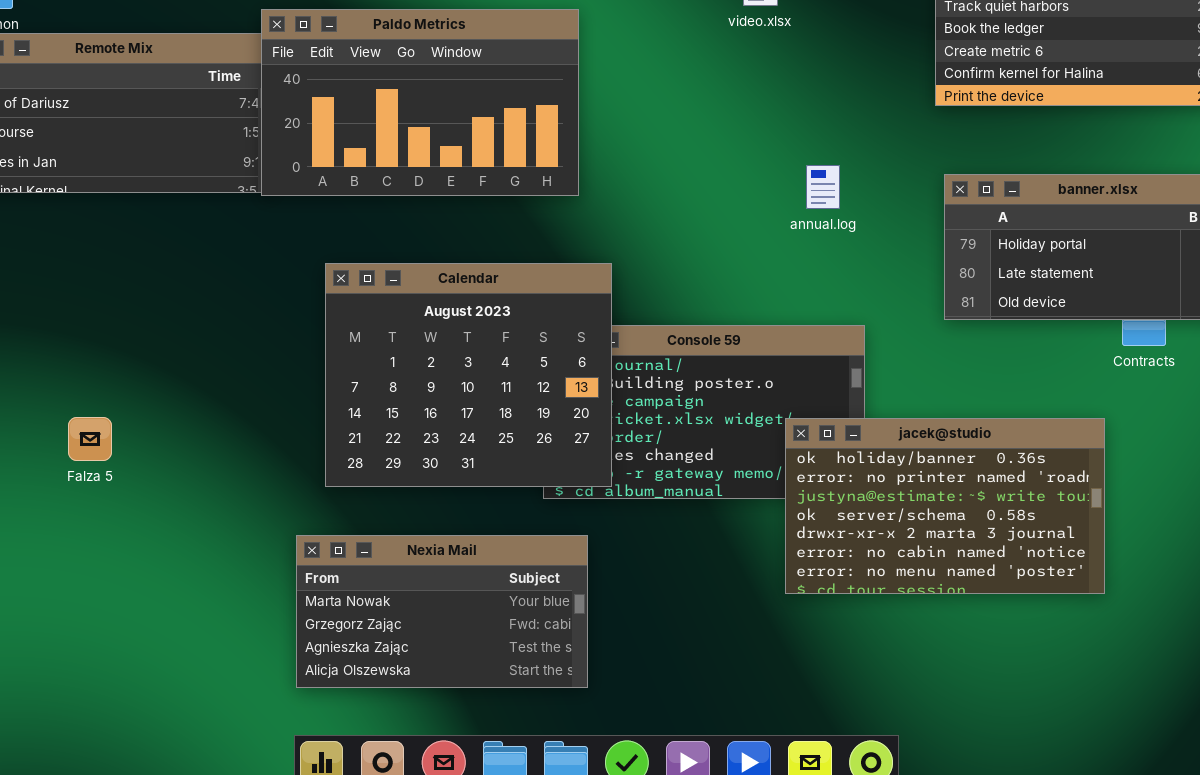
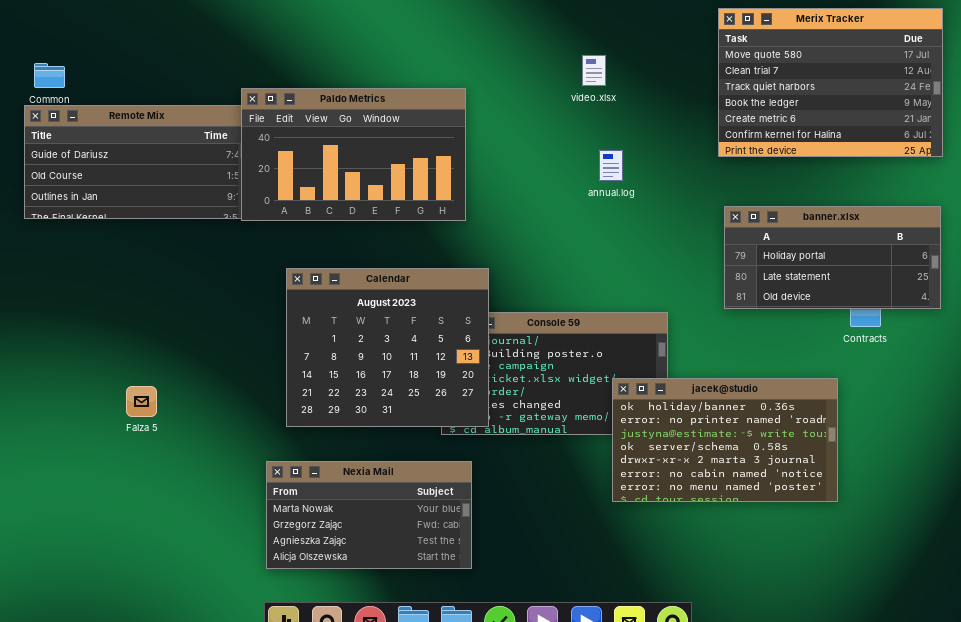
annual.log: [806,165,840,209] -> [599,150,623,181], moved
Falza 5: [68,417,112,461] -> [126,386,157,417], moved

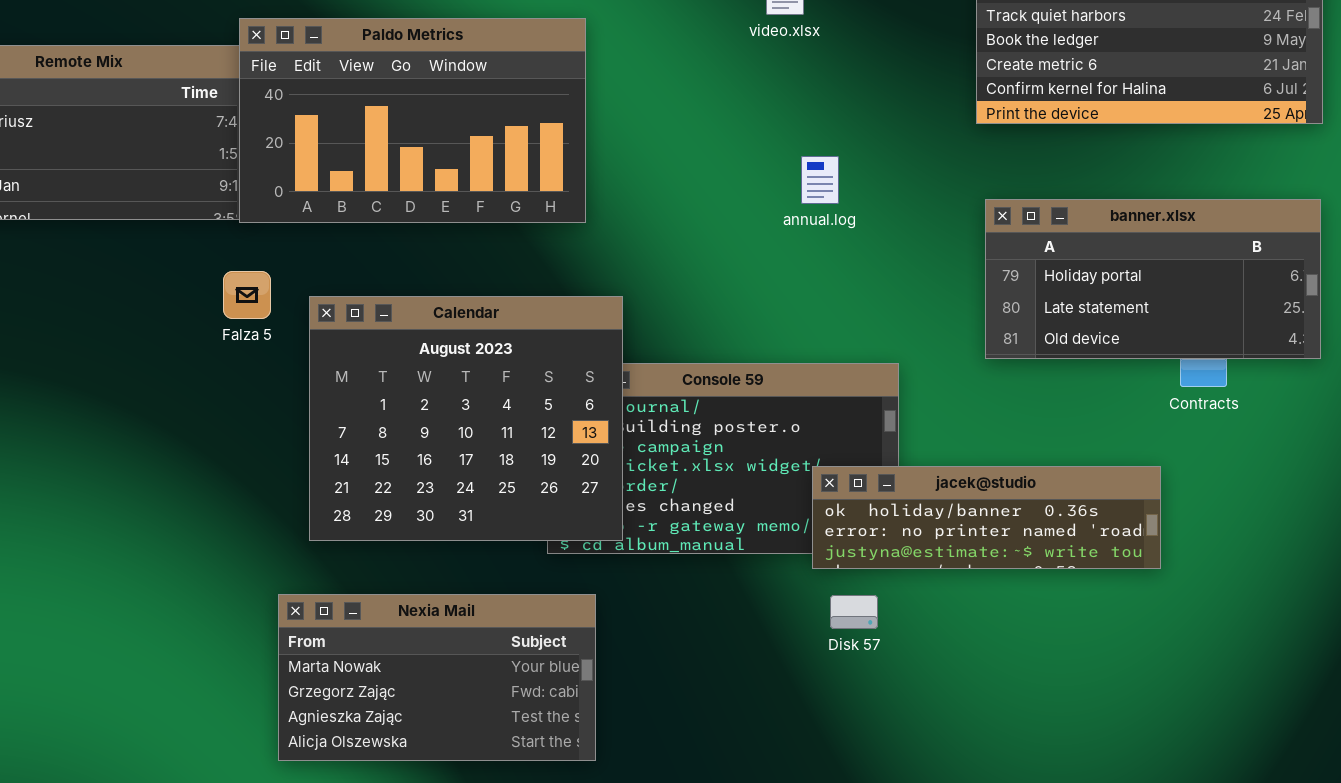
annual.log: [599,150,623,181] -> [801,156,839,204], moved
jacek@studio: [612,378,838,502] -> [812,466,1161,569], resized
Falza 5: [126,386,157,417] -> [223,271,271,319], moved

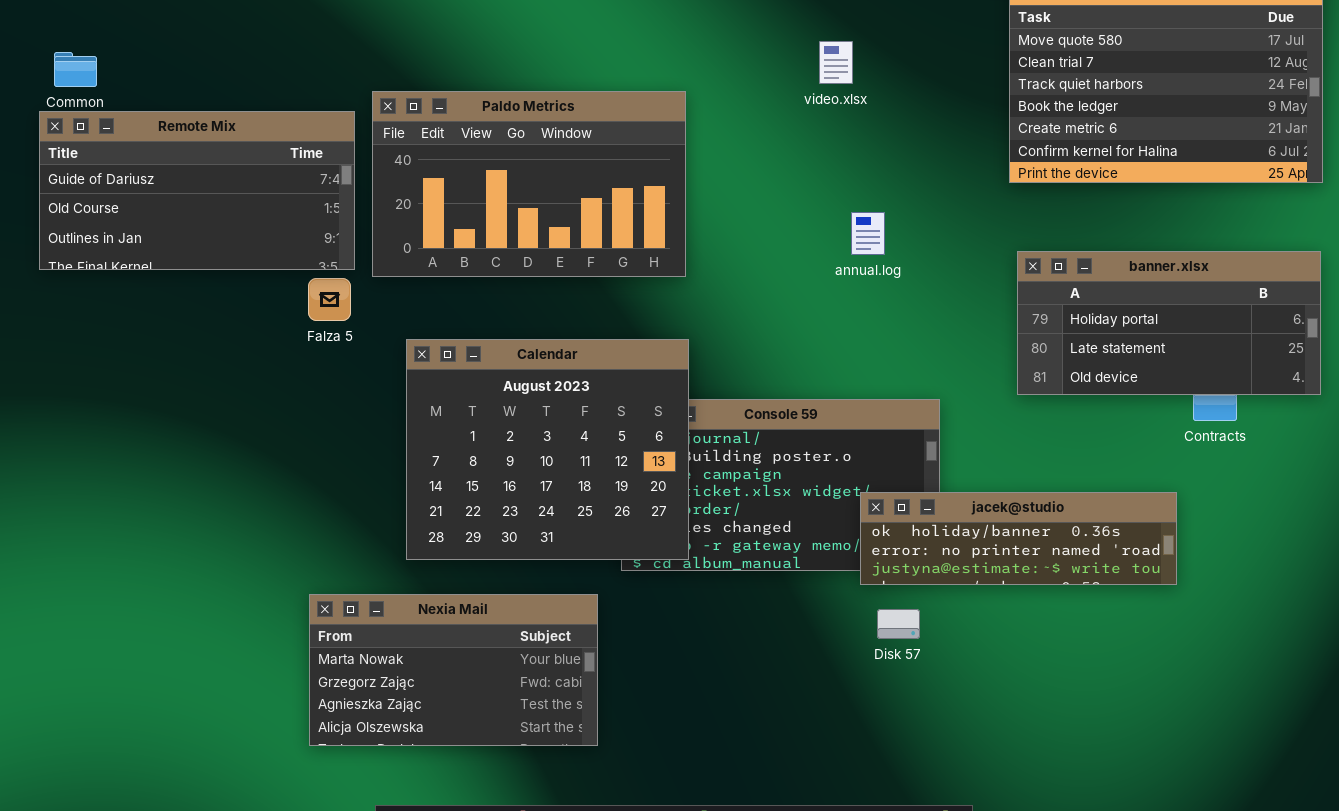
Paldo Metrics: [239,18,586,223] -> [372,91,686,277], moved
Falza 5: [223,271,271,319] -> [308,278,351,321], moved
Nexia Mail: [278,594,596,761] -> [309,594,598,746], moved

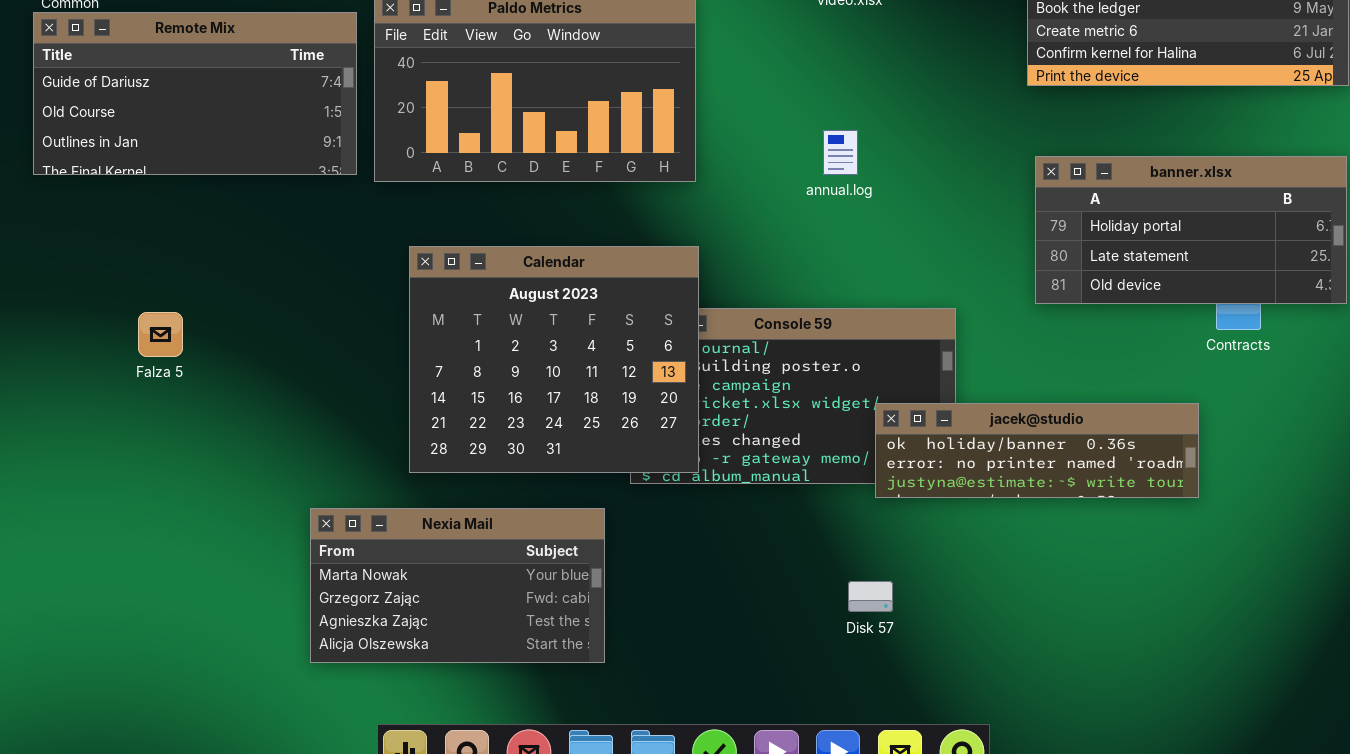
annual.log: [851,212,885,255] -> [823,130,858,175], moved
Falza 5: [308,278,351,321] -> [138,312,183,357], moved
Disk 57: [877,609,920,639] -> [848,581,893,612], moved

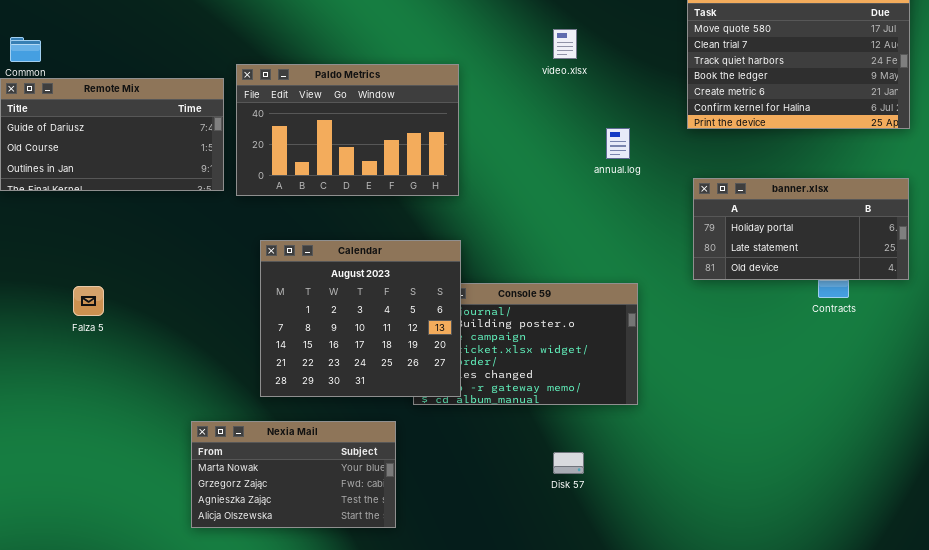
annual.log: [823,130,858,175] -> [606,128,630,159], moved
jacek@studio: [875,403,1199,498] -> none, closed
Disk 57: [848,581,893,612] -> [553,452,584,474], moved

